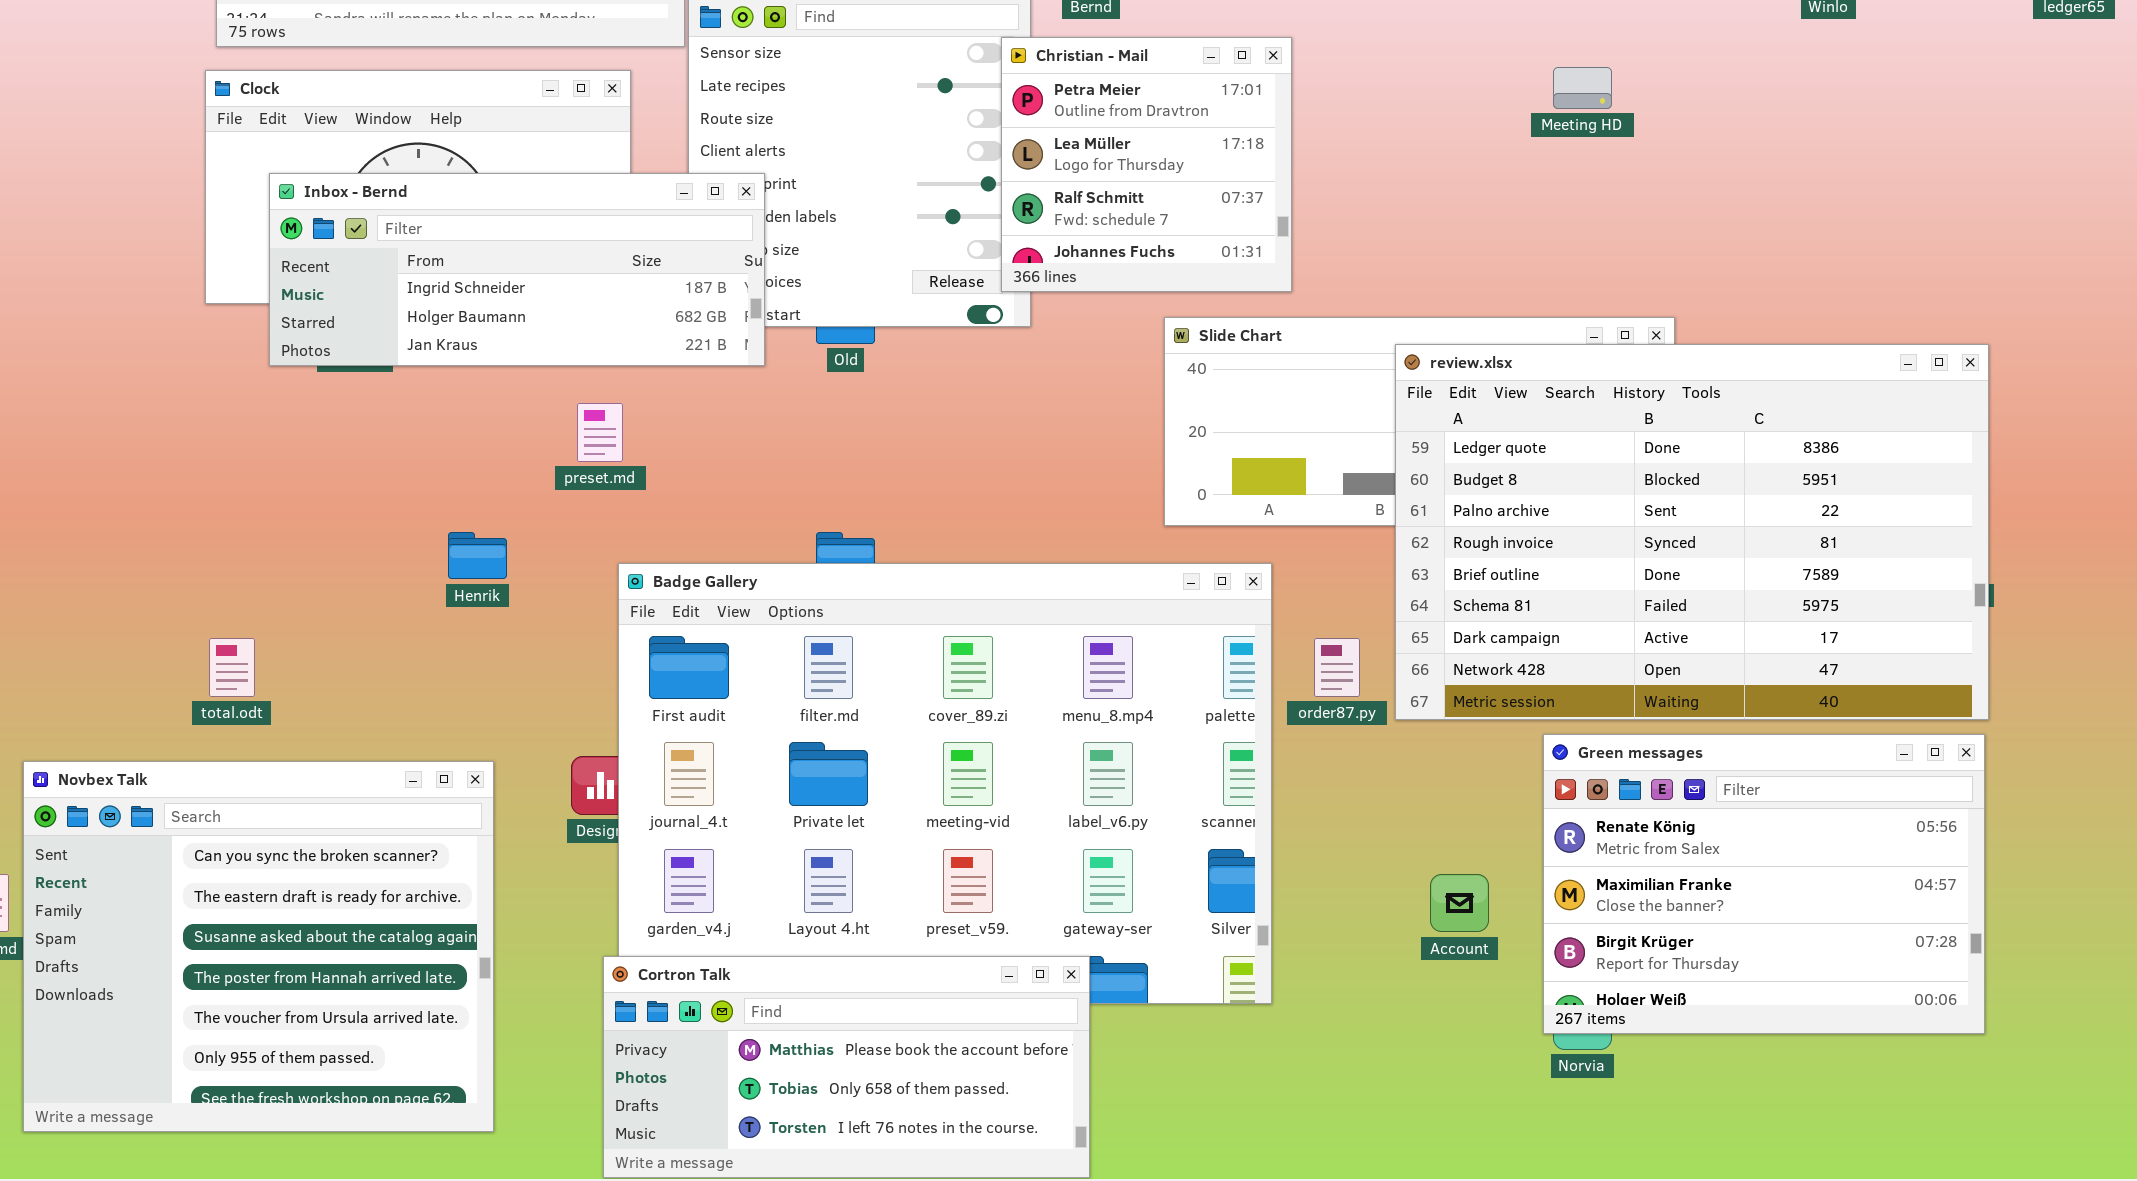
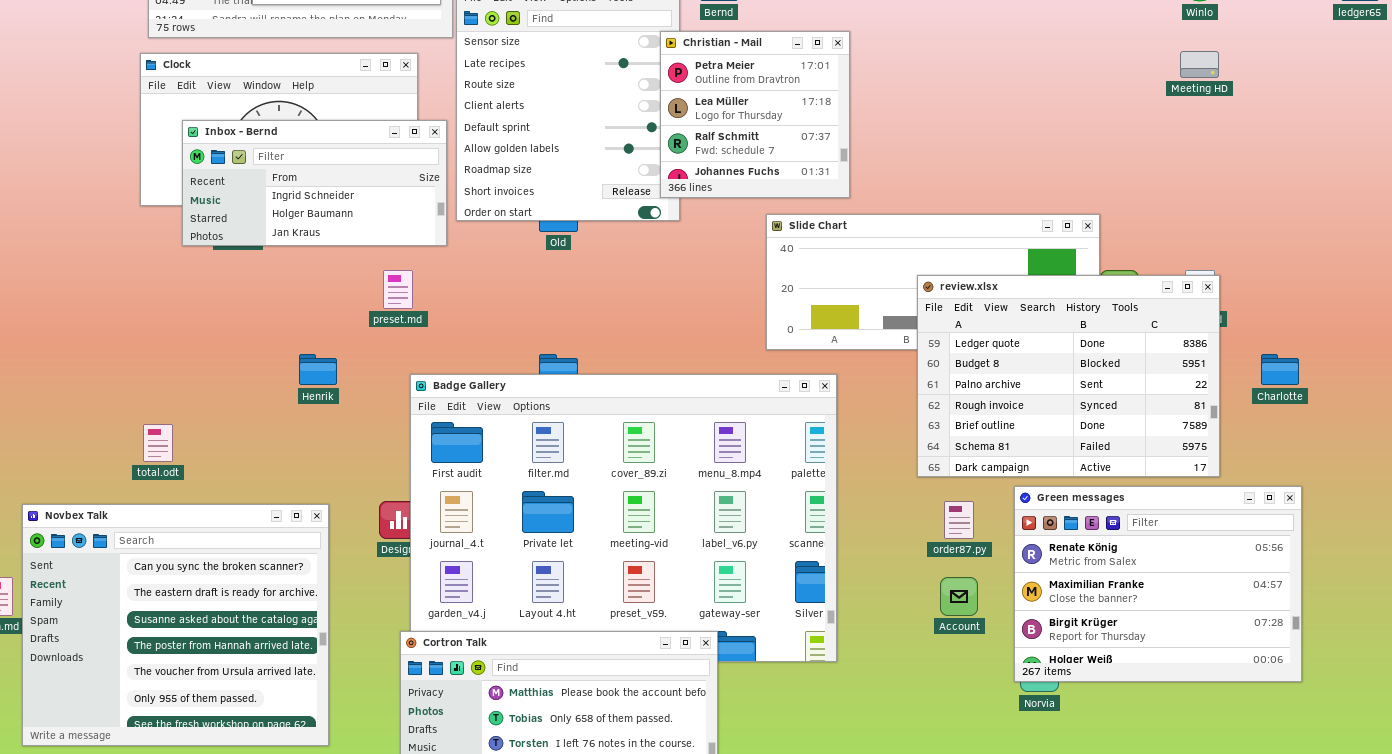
Meeting HD: [1553,67,1612,109] -> [1180,51,1219,78], moved
Inbox - Bernd: [269,173,765,366] -> [182,120,447,246], resized
review.xlsx: [1395,344,1989,720] -> [917,275,1220,477], resized
order87.py: [1314,638,1360,697] -> [944,501,974,539], moved

